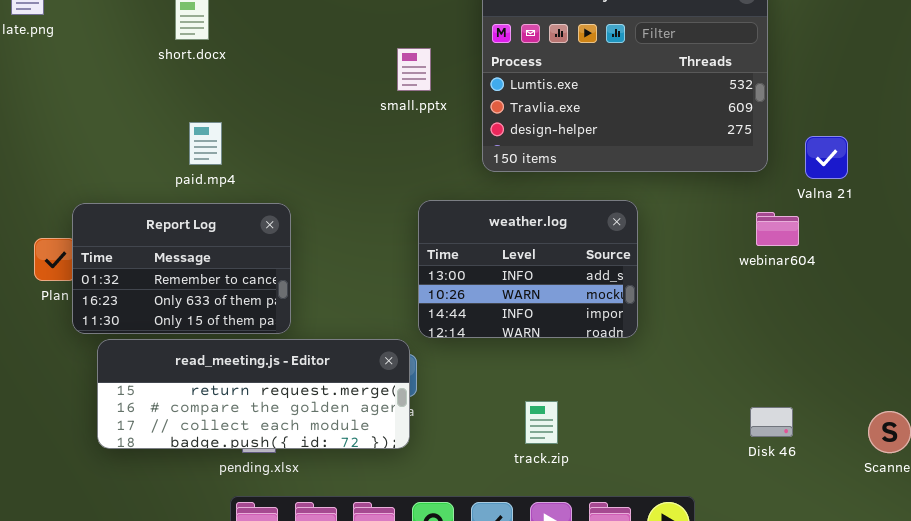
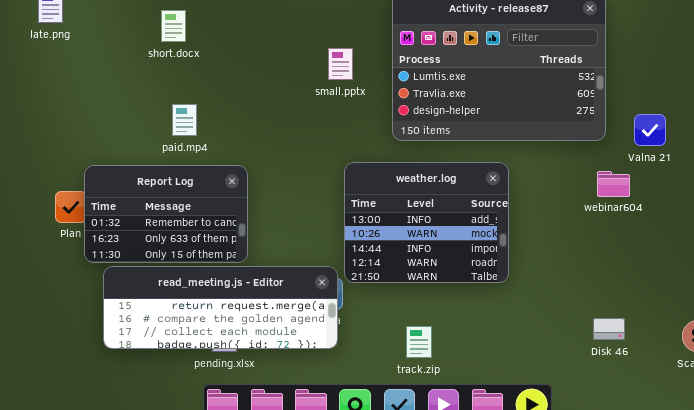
weather.log: [418,200,638,338] -> [344,162,509,283], resized
track.zip: [525,401,558,444] -> [406,326,432,358], moved

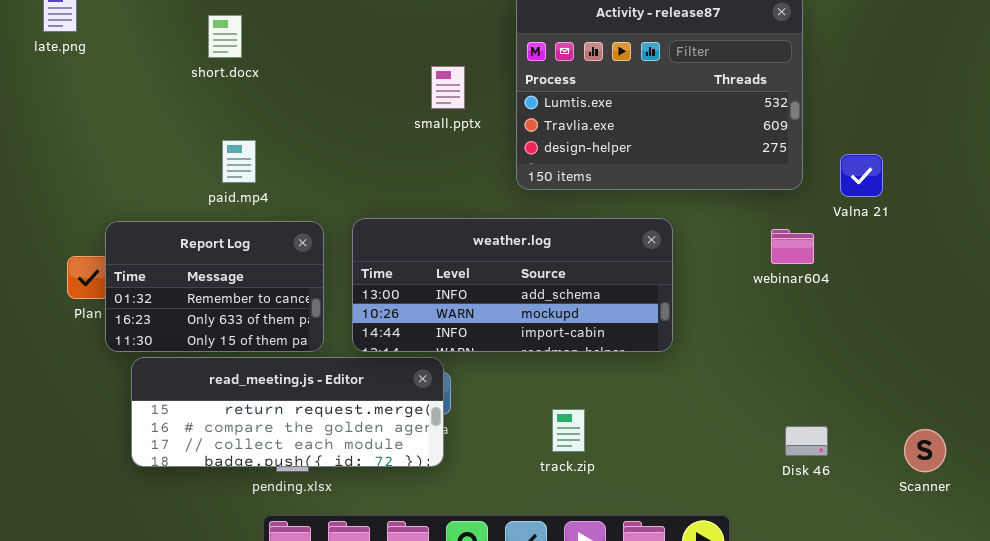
weather.log: [344,162,509,283] -> [352,218,673,352], resized
webinar604: [597,171,630,197] -> [771,229,814,264], moved
track.zip: [406,326,432,358] -> [552,409,585,452], moved

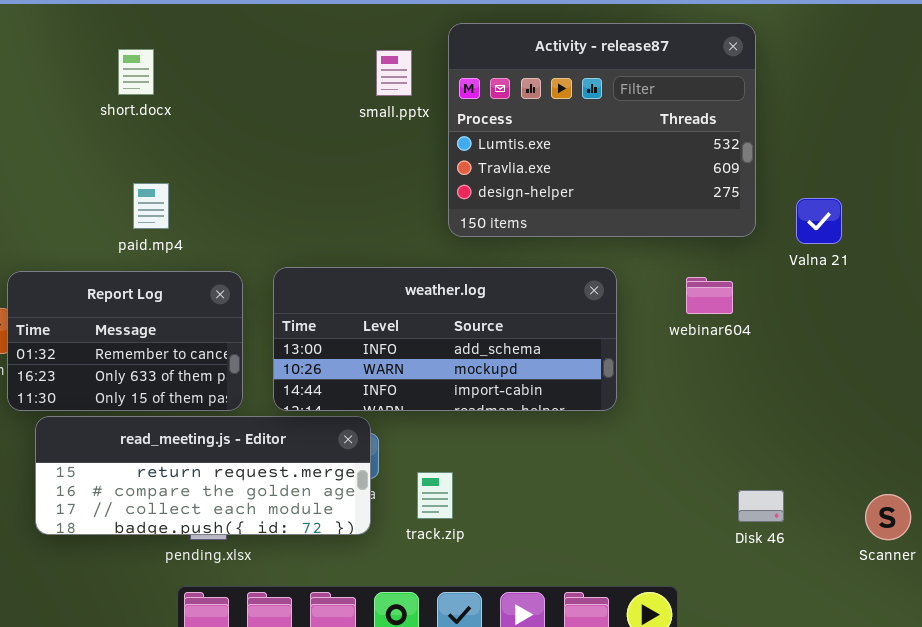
small.pptx: [431,66,465,109] -> [376,50,412,96], moved
webinar604: [771,229,814,264] -> [686,277,733,314], moved
track.zip: [552,409,585,452] -> [417,472,453,519], moved

